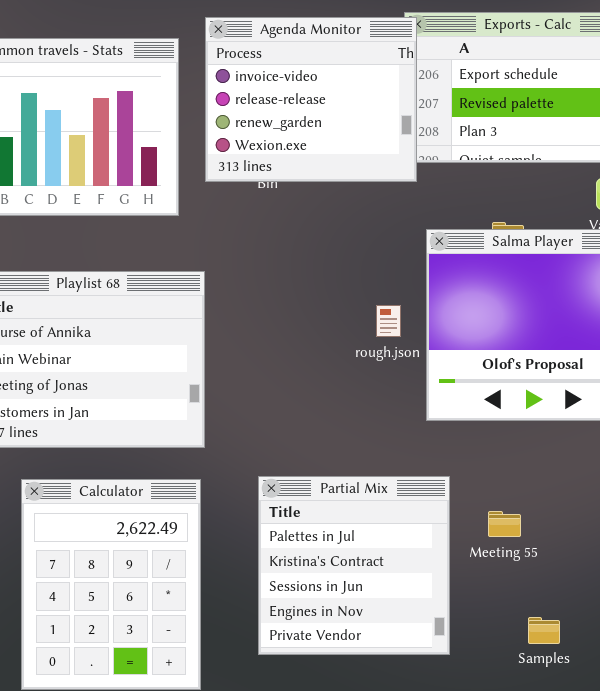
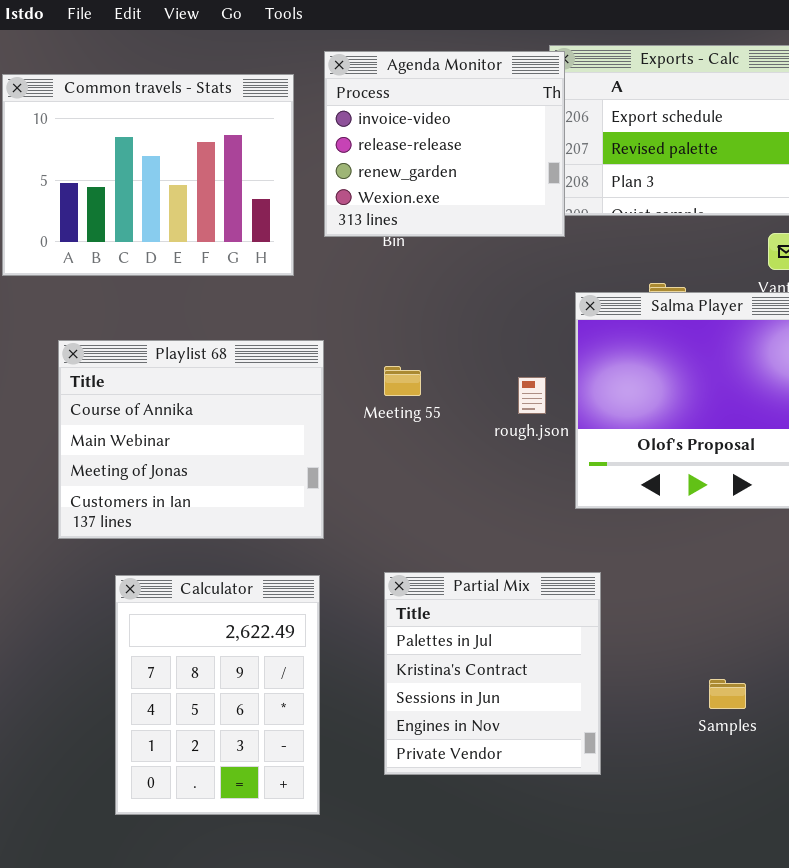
Meeting 55: [488,511,521,537] -> [384,366,421,396], moved
Samples: [528,617,560,644] -> [709,679,746,709], moved

